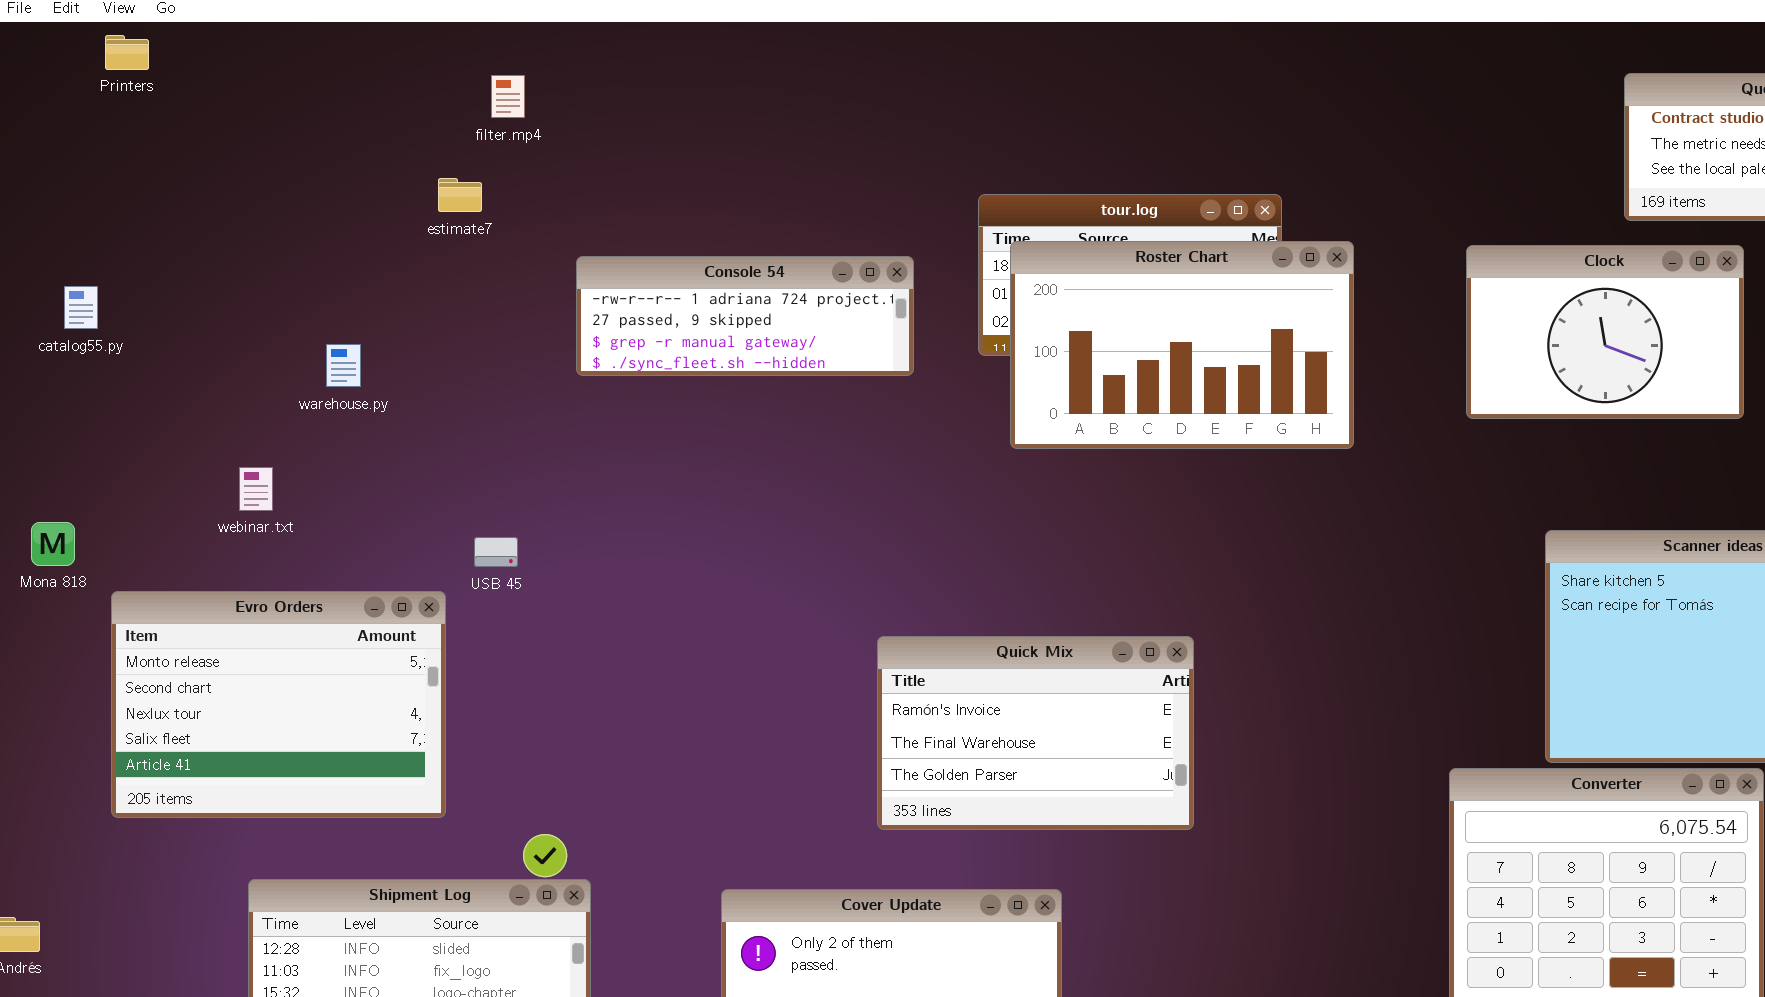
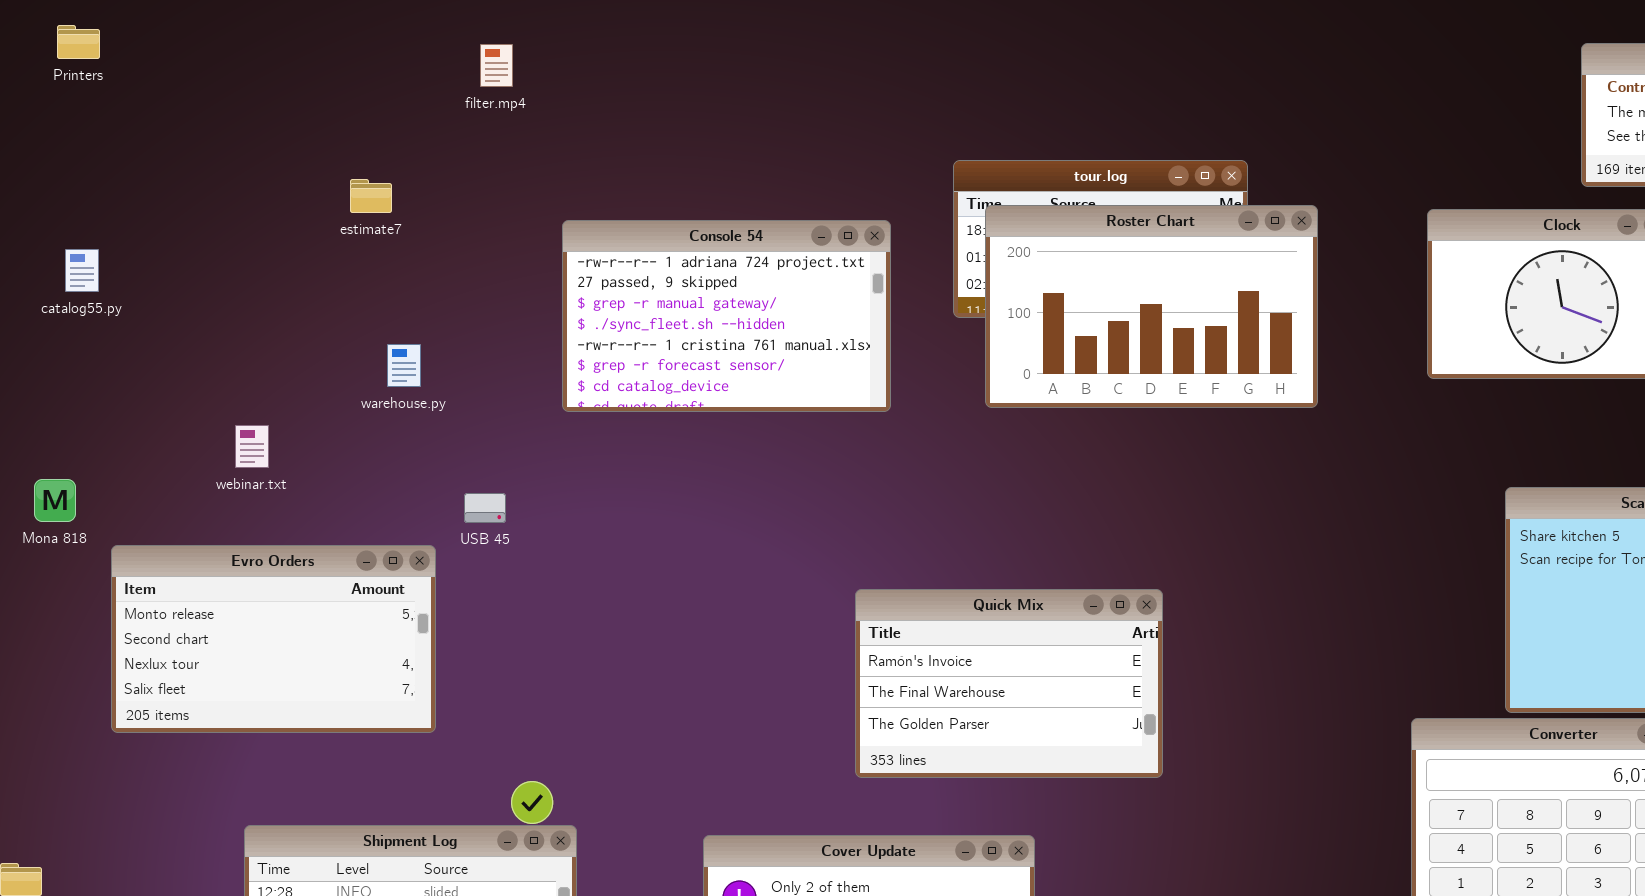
Printers: [105,35,149,70] -> [57,25,100,59], moved
estimate7: [438,178,482,212] -> [350,179,392,213], moved
Console 54: [576,256,914,376] -> [562,220,891,412], resized
warehouse.py: [326,344,361,387] -> [387,344,421,387], moved
Evro Orders: [111,591,446,818] -> [111,545,436,733], resized

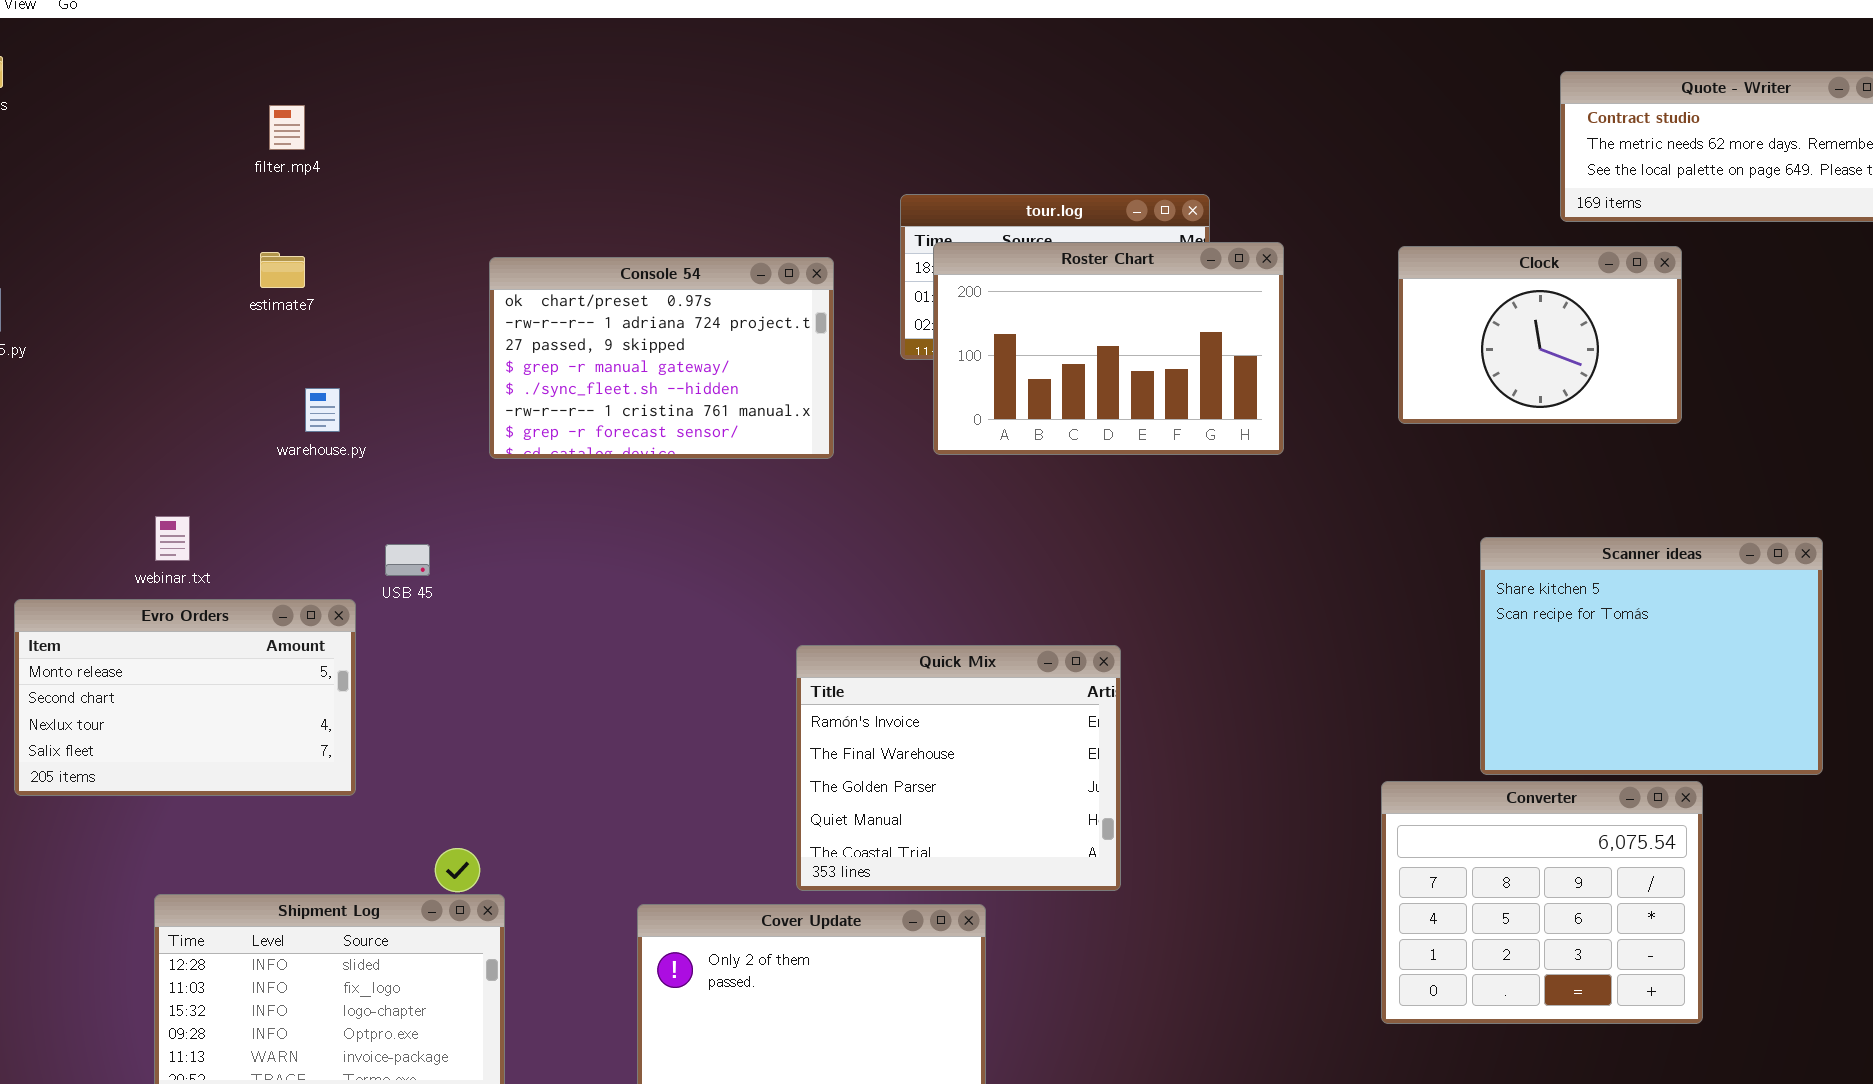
filter.mp4: [480,44,513,87] -> [269,105,305,150], moved
estimate7: [350,179,392,213] -> [260,252,305,288], moved
Console 54: [562,220,891,412] -> [489,257,834,459], scrolled up 1 row
webinar.txt: [235,425,269,468] -> [155,516,190,561], moved
Quick Mix: [855,589,1163,778] -> [796,645,1121,891], resized

